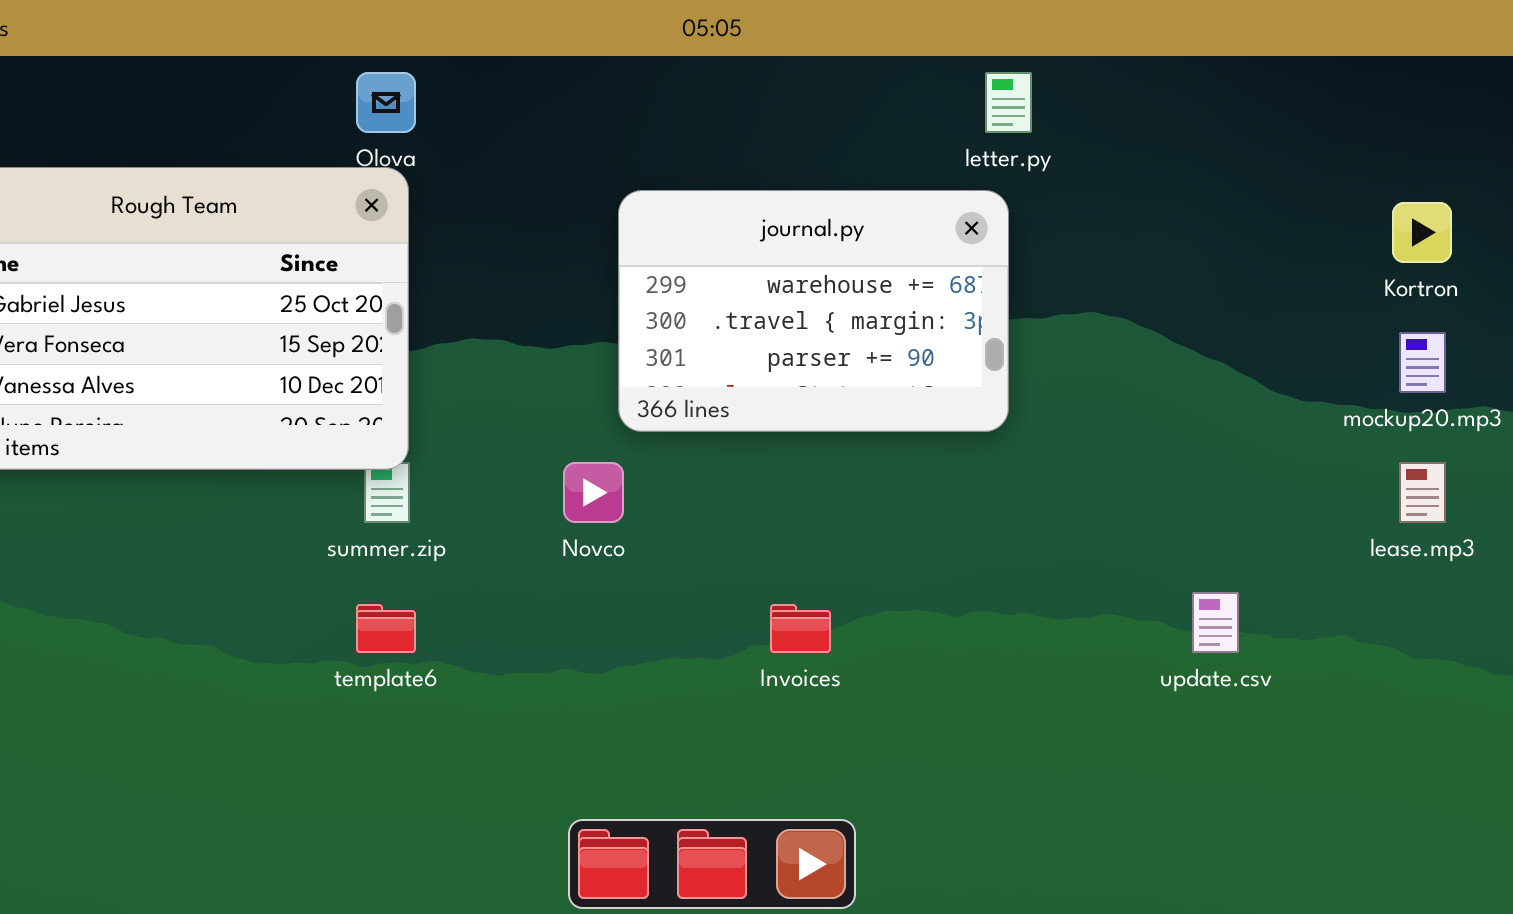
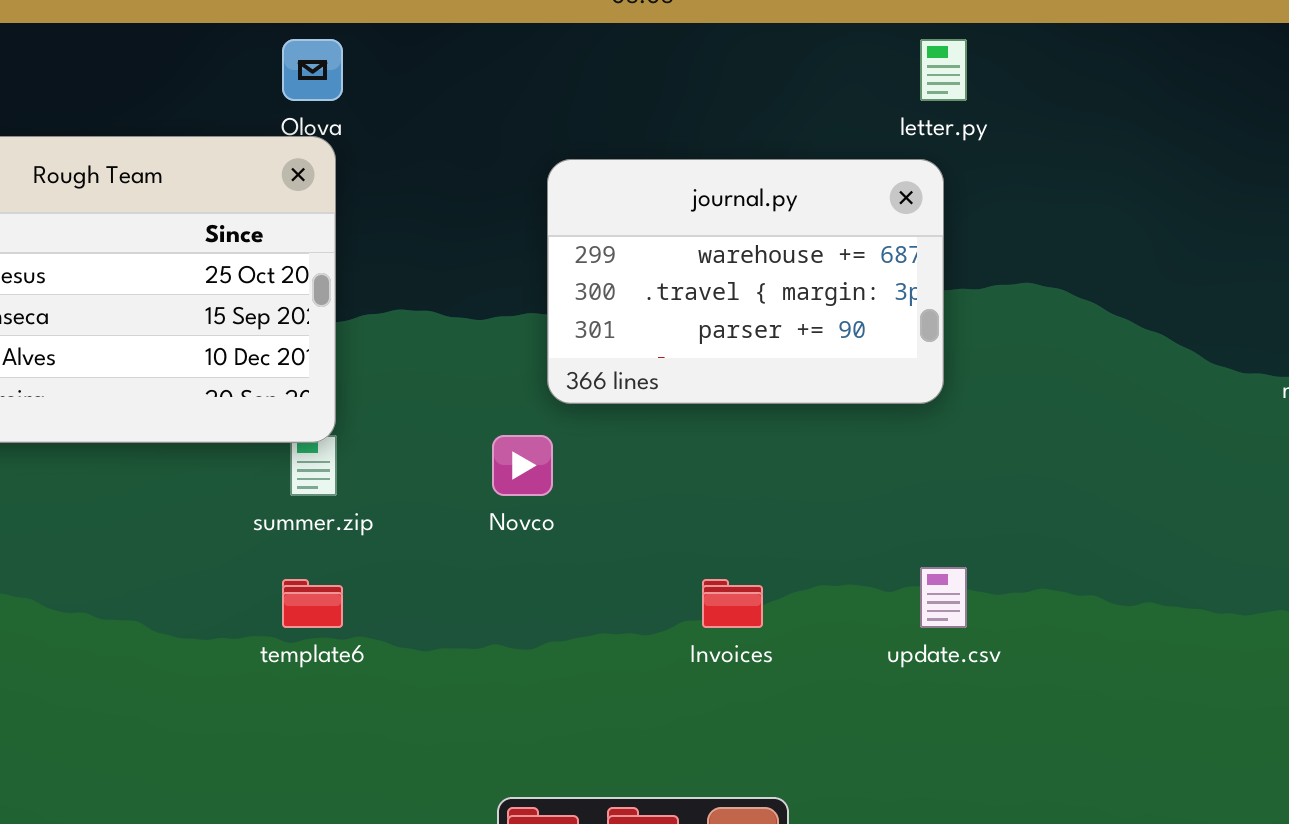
update.csv: [1192,592,1239,653] -> [920,567,967,628], moved

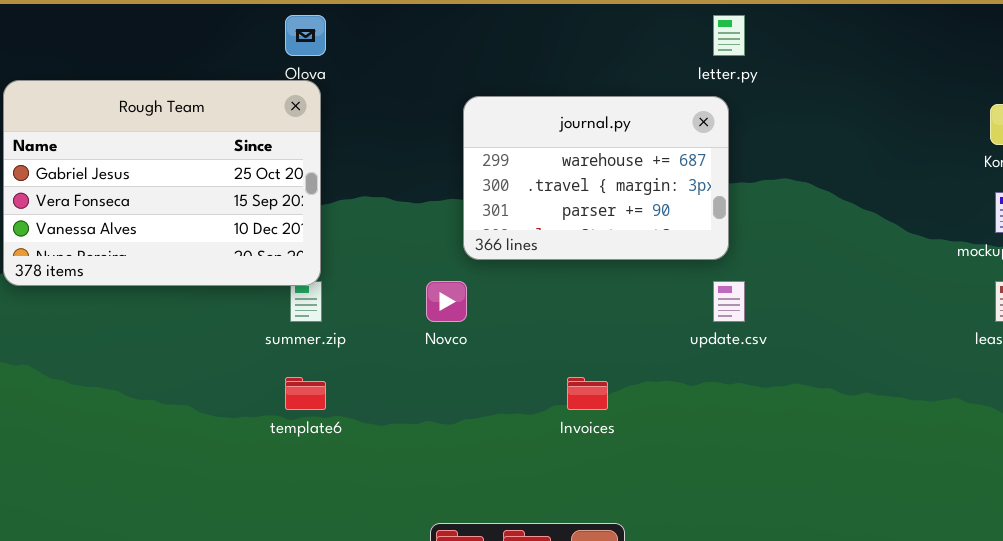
update.csv: [920,567,967,628] -> [713,281,745,322], moved

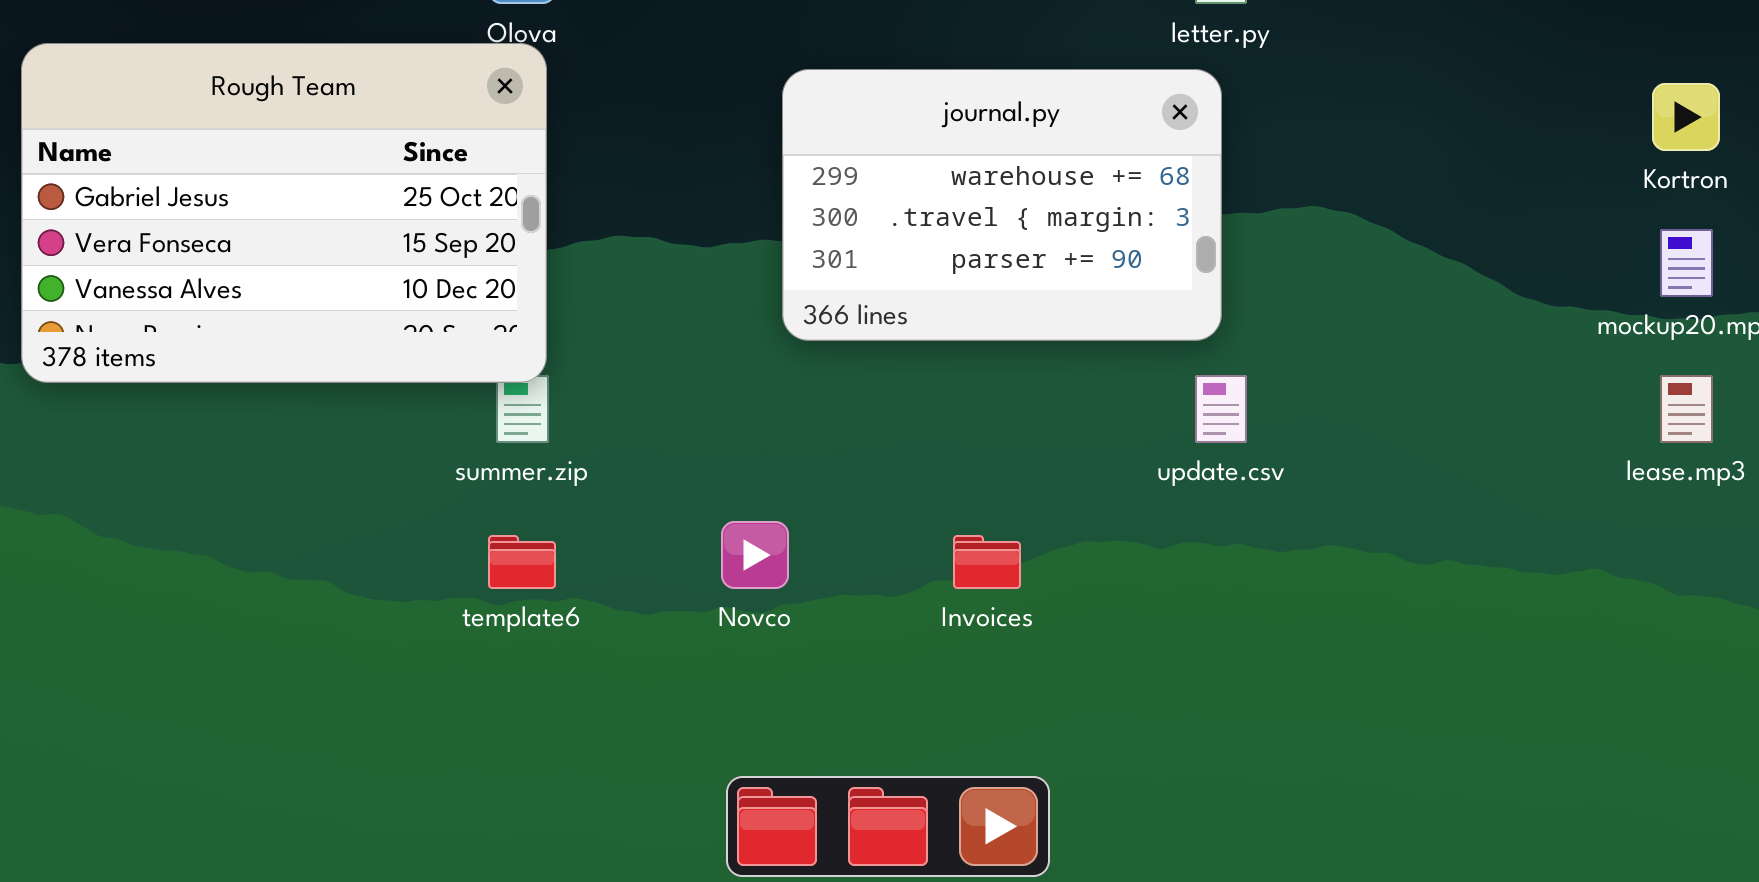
Novco: [426,281,467,322] -> [721,521,789,589], moved

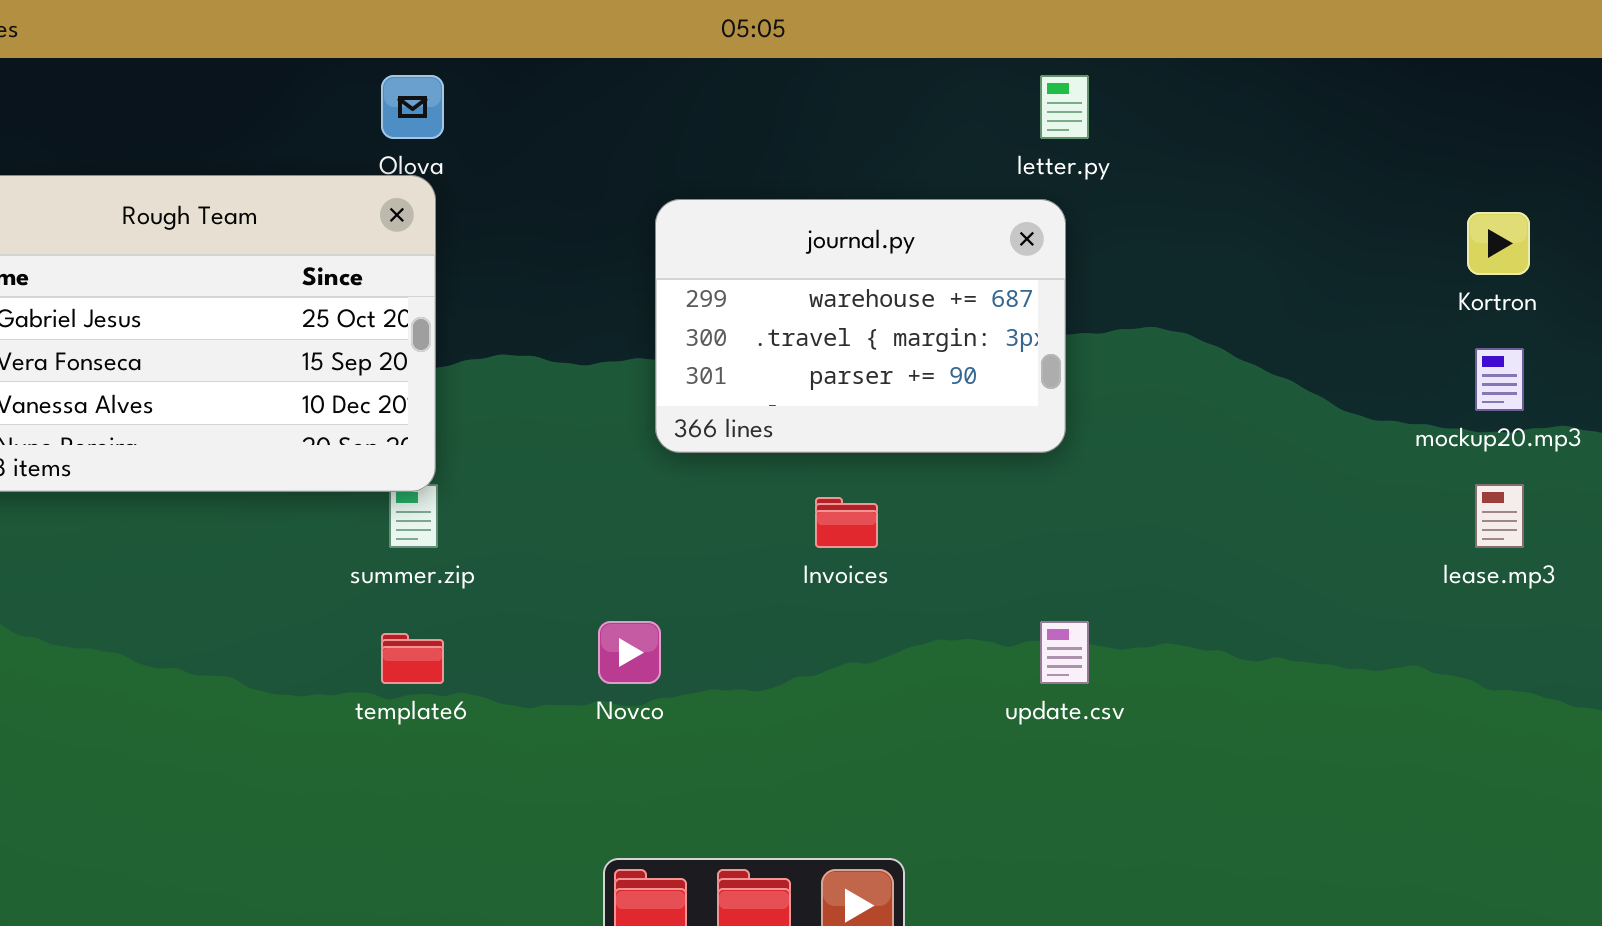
update.csv: [1195,375,1247,443] -> [1040,621,1089,684], moved
Invoices: [953,535,1021,589] -> [815,497,878,548], moved

